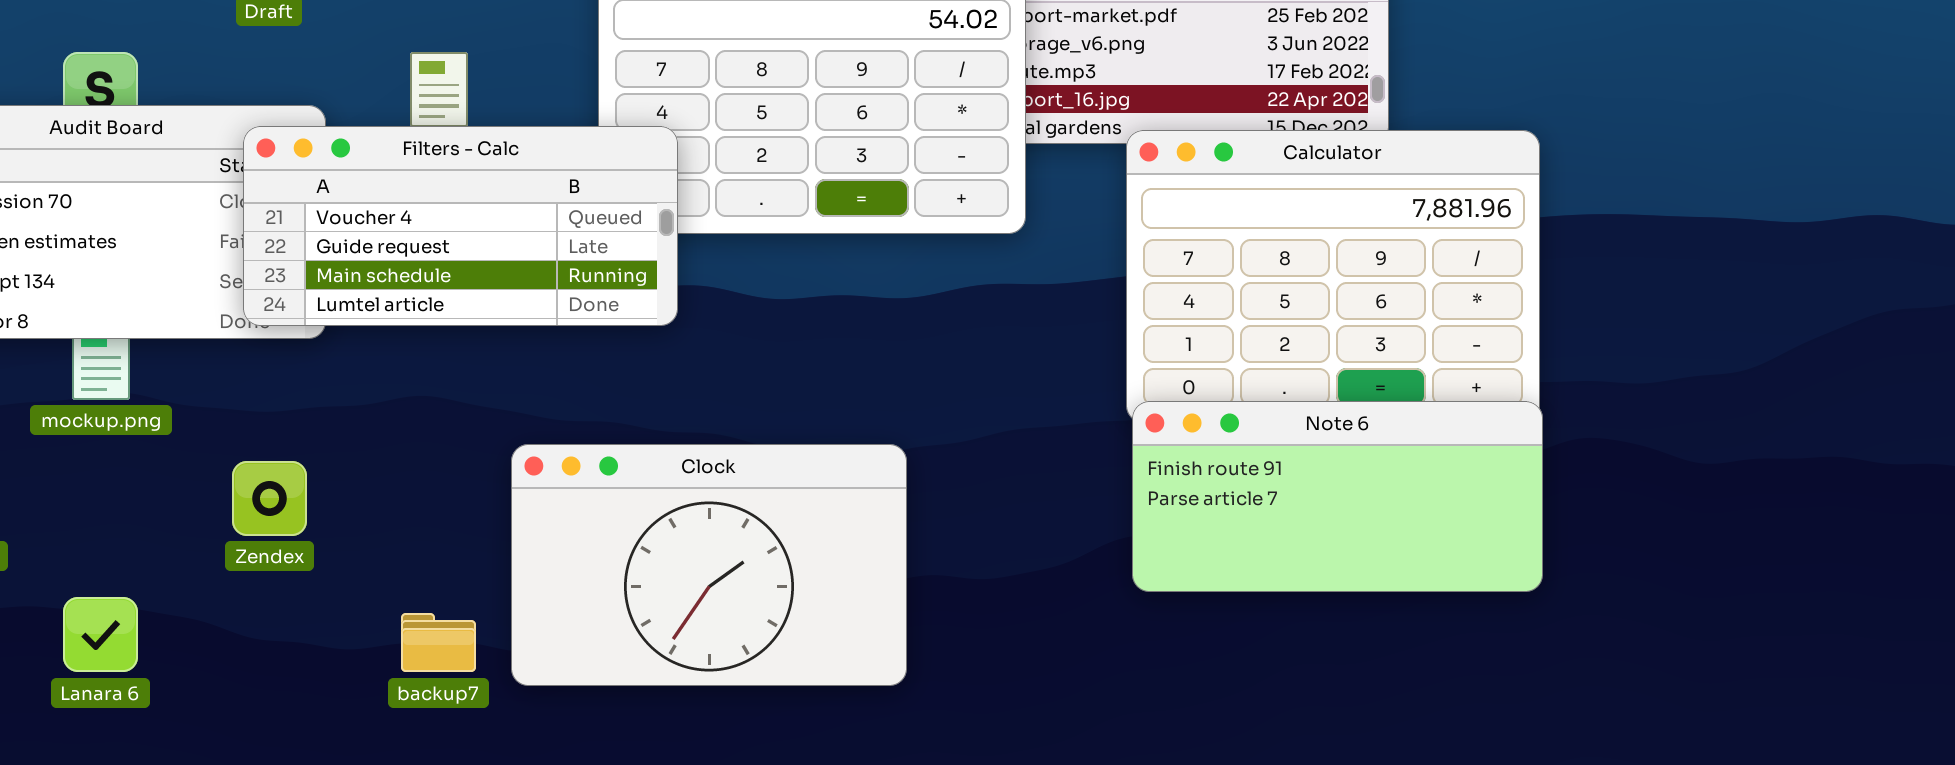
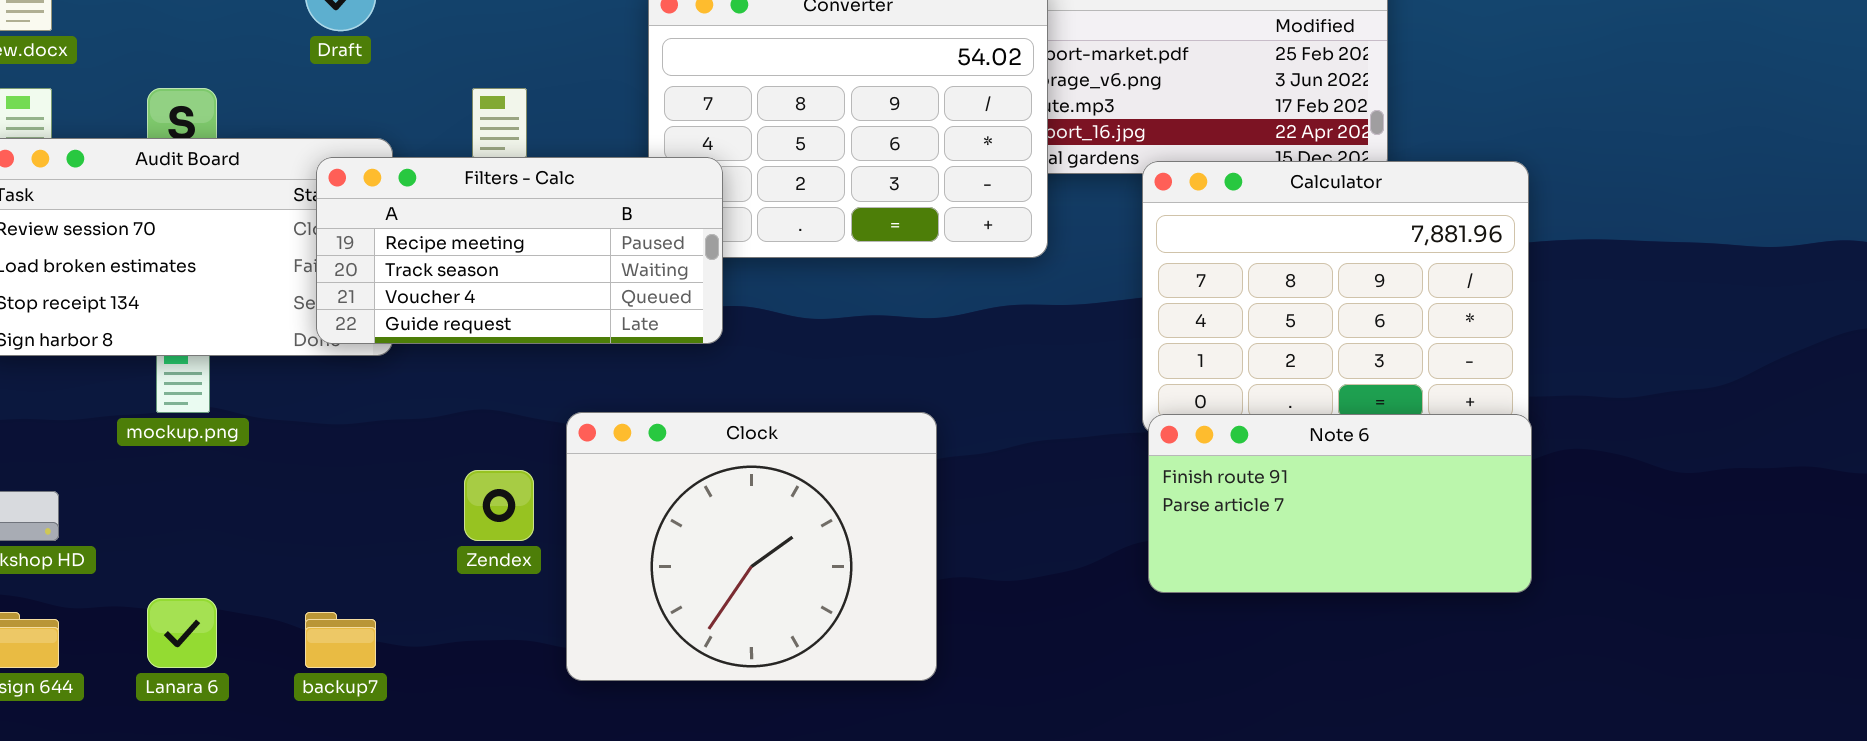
Filters - Calc: [243,126,678,326] -> [316,157,723,344], scrolled up 2 rows
Clock: [511,444,907,686] -> [566,412,937,681], resized
Zendex: [232,461,307,536] -> [464,470,534,541], moved
backup7: [401,613,476,672] -> [305,612,376,668], moved

